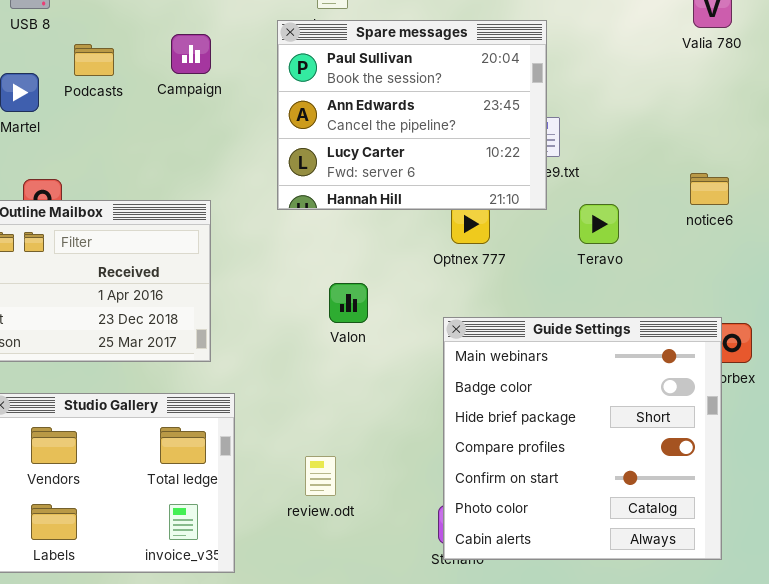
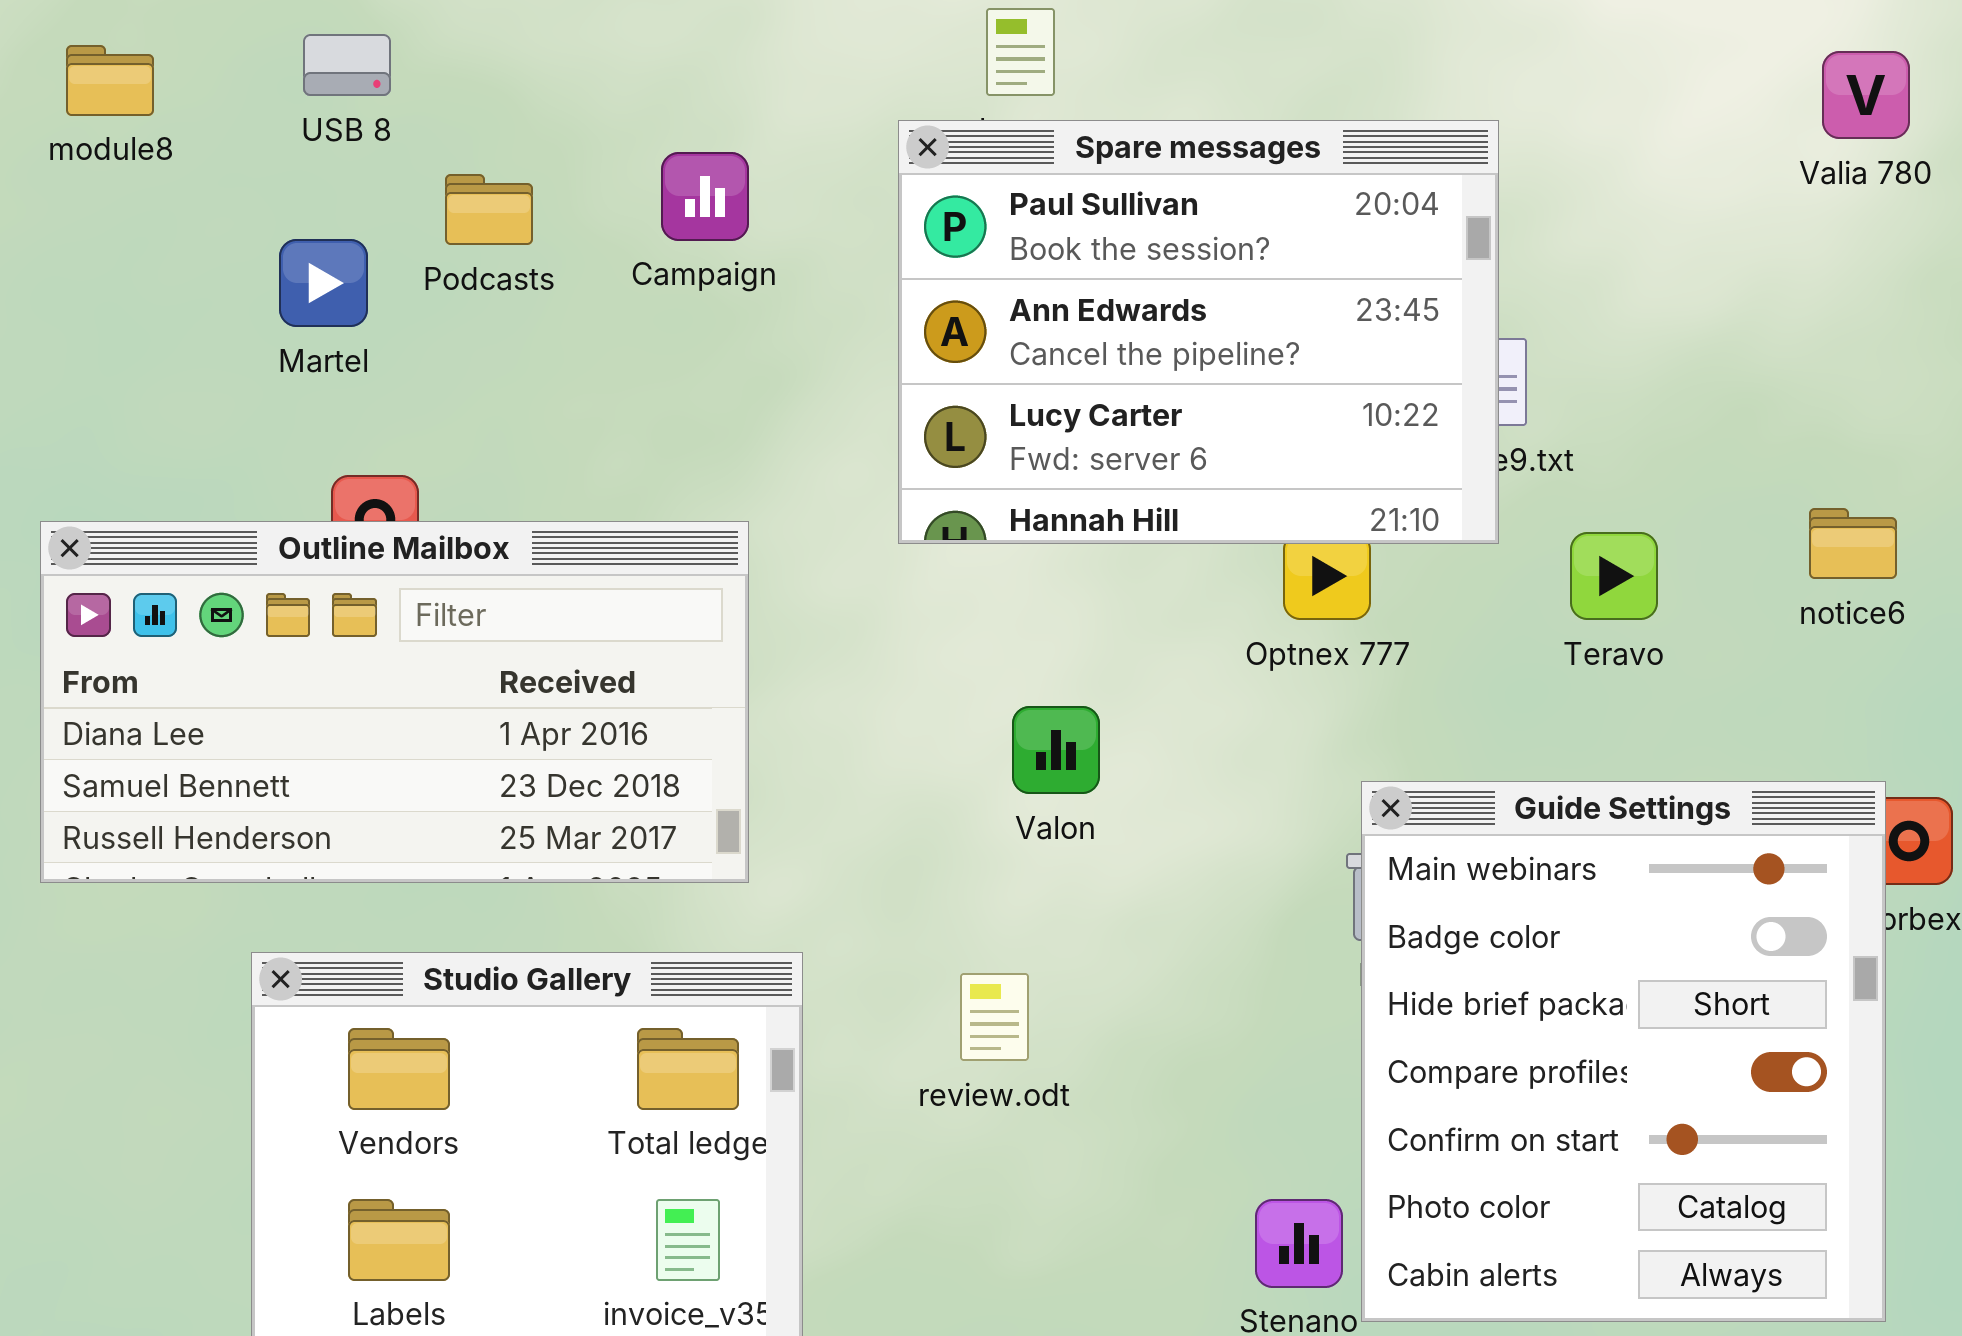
notice6: [690,173,729,205] -> [1809,508,1897,579], moved
Guide Settings: [443,317,722,560] -> [1361,781,1886,1322], resized
review.odt: [305,456,336,496] -> [960,973,1029,1061], moved

